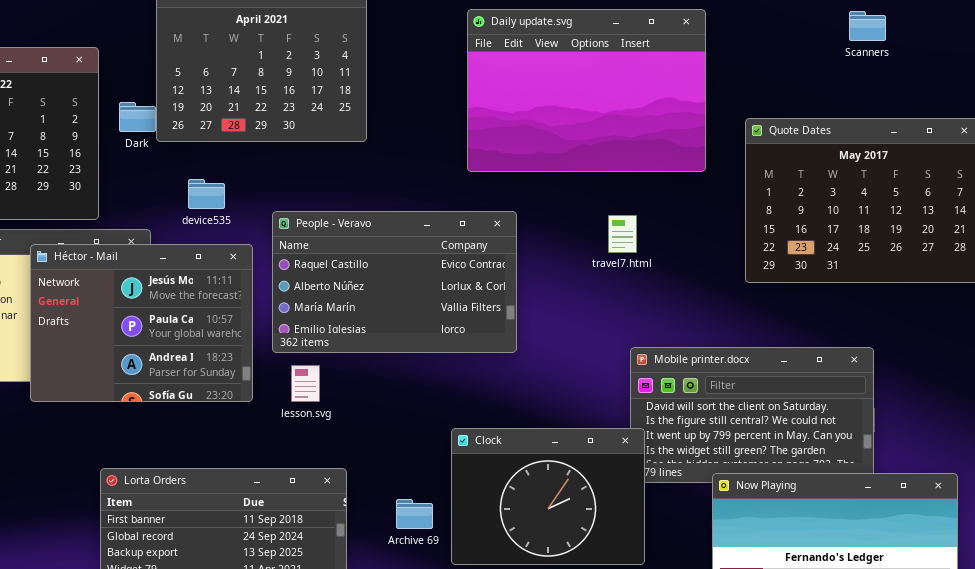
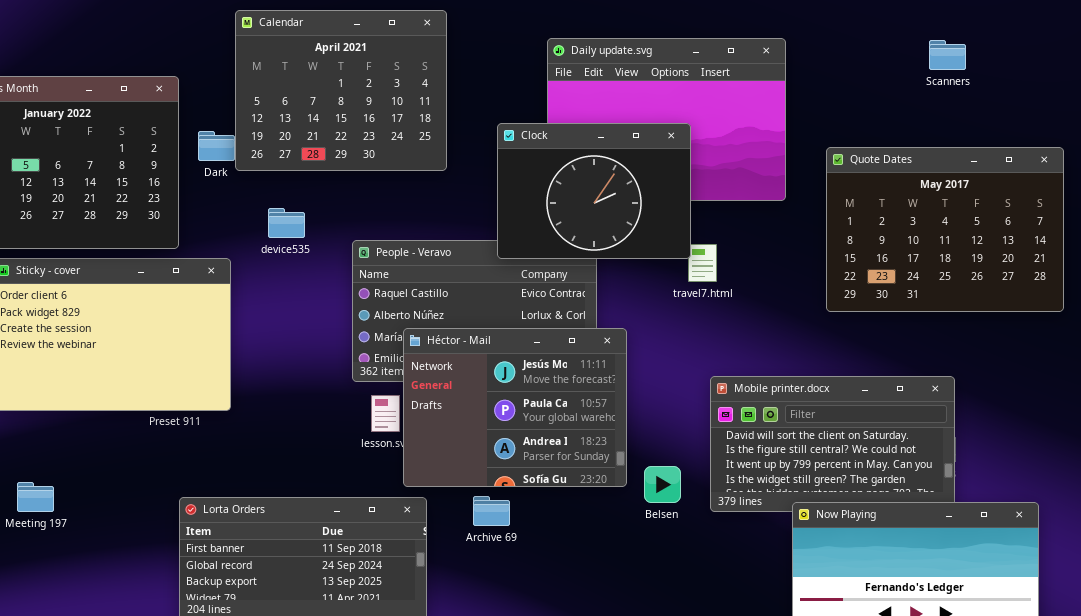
Héctor - Mail: [30,244,253,402] -> [403,328,627,487], moved
Clock: [451,428,645,565] -> [497,123,691,259], moved
Archive 69: [396,499,433,529] -> [473,496,510,526], moved

